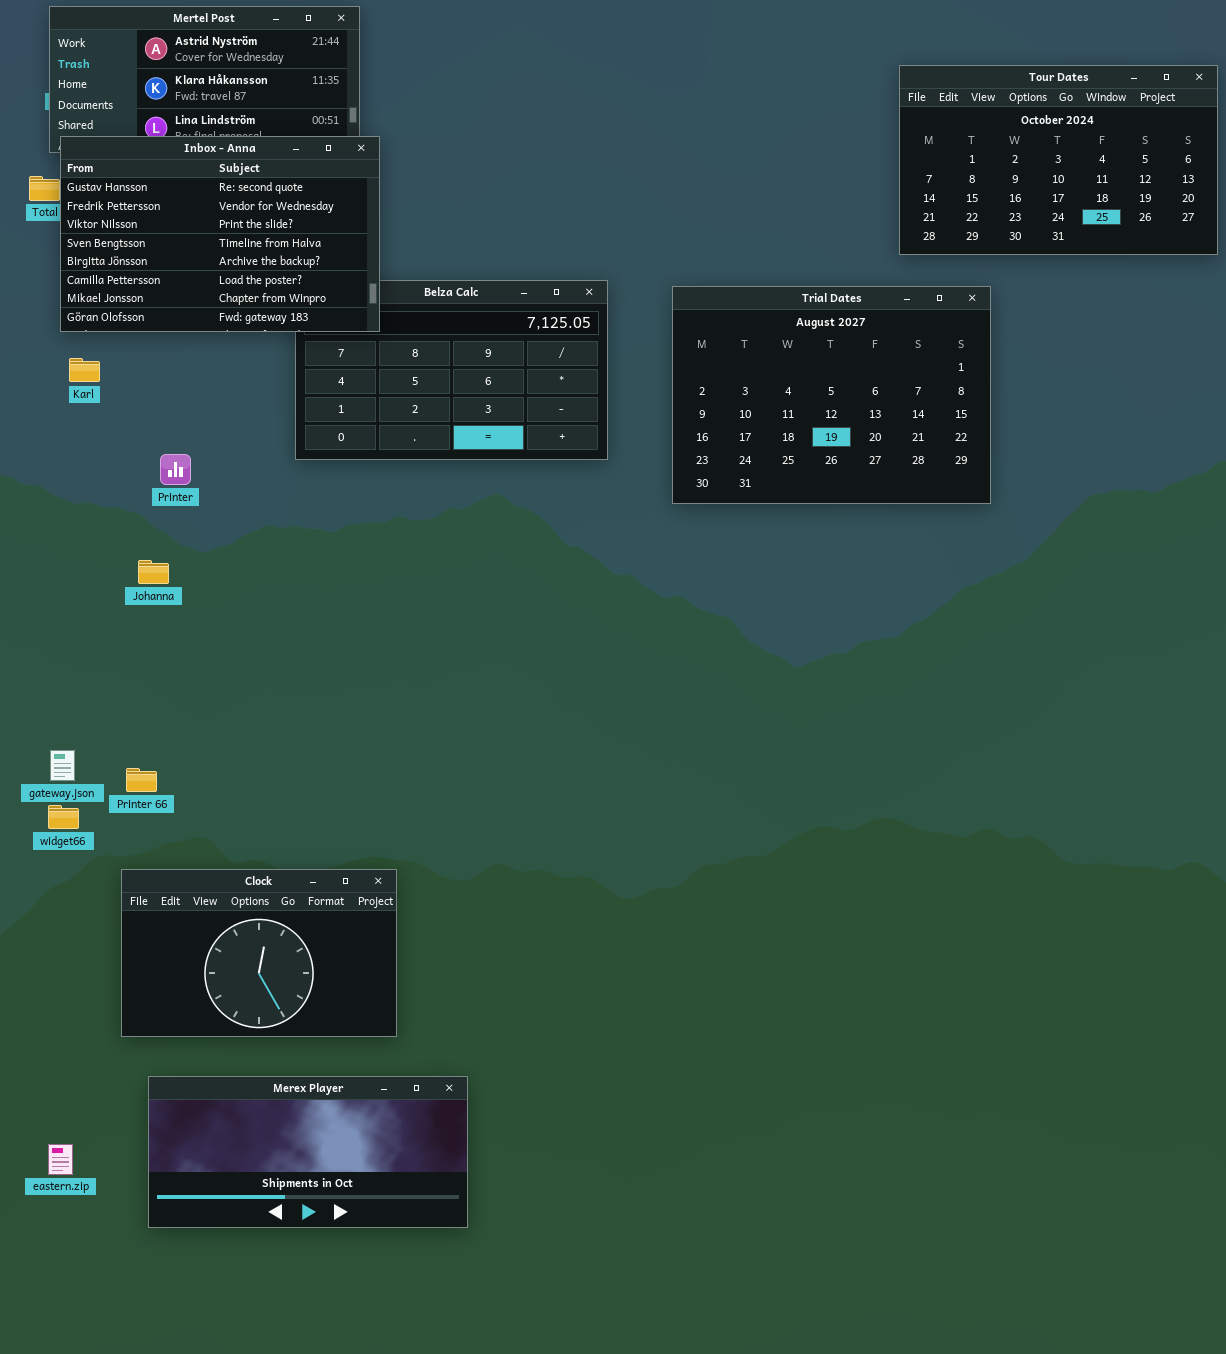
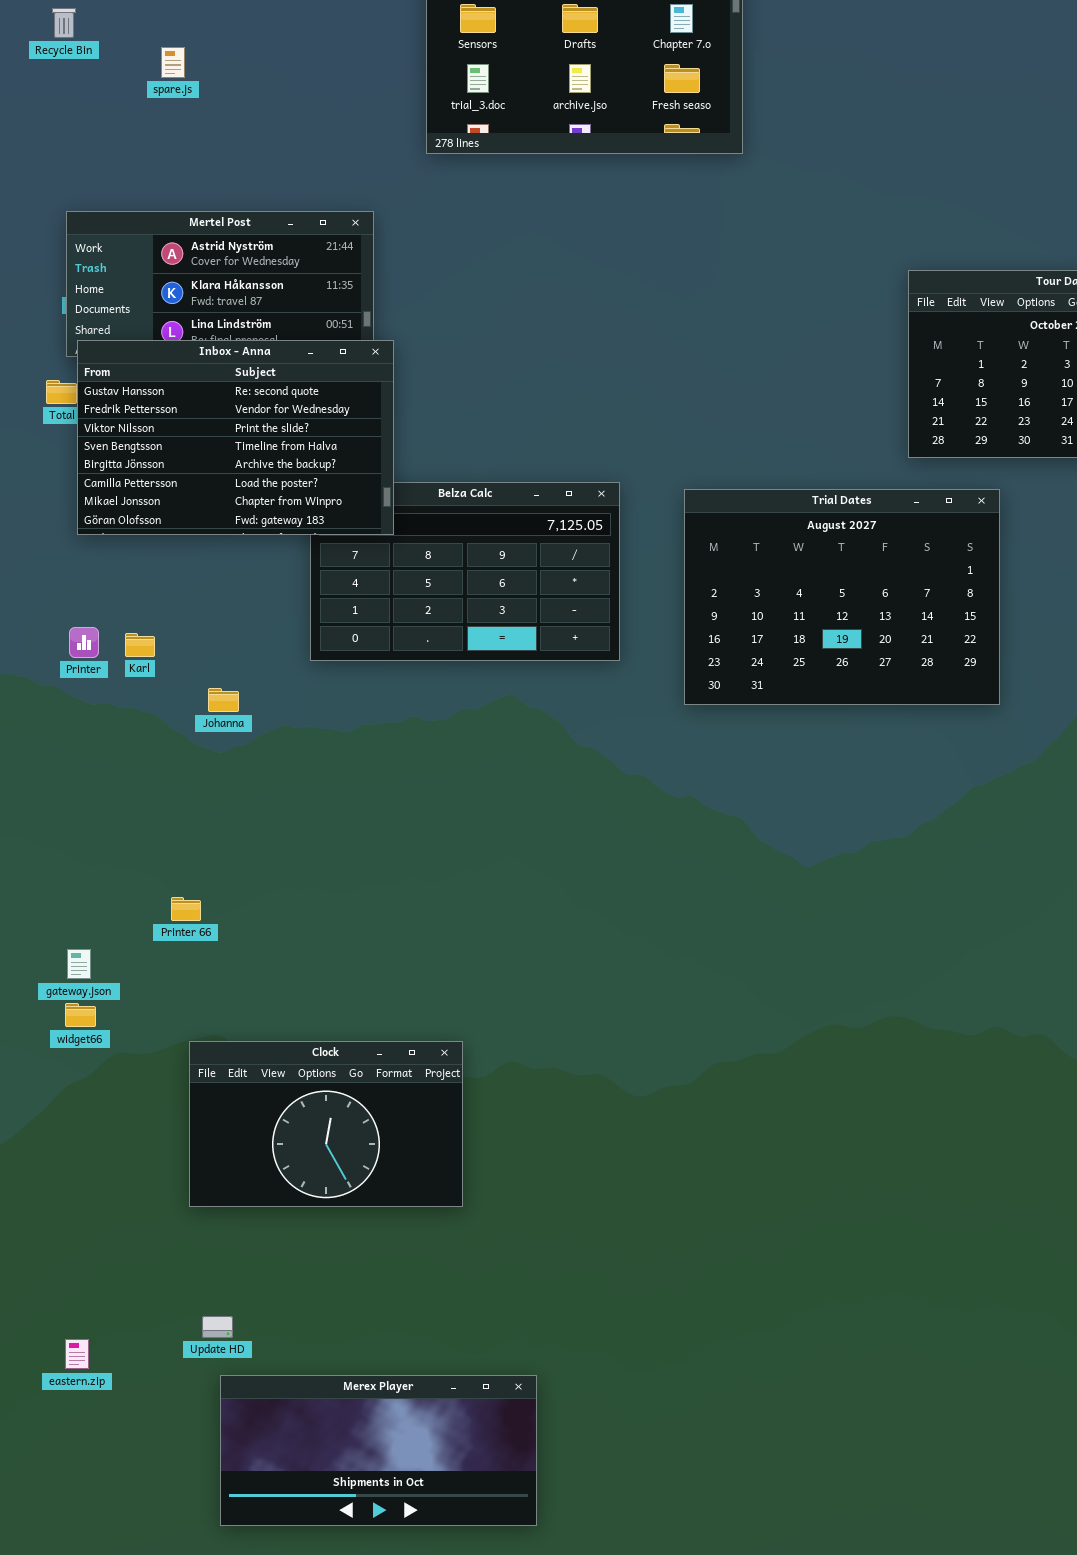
Karl: [69,358,100,382] -> [125,633,155,657], moved
Printer: [160,454,191,485] -> [69,627,99,658], moved
Johanna: [138,560,169,584] -> [208,688,239,712], moved
Printer 66: [126,768,157,792] -> [171,897,201,921], moved
Clock: [121,869,397,1037] -> [189,1041,463,1207], moved
Merex Player: [148,1076,468,1228] -> [220,1375,537,1526], moved

